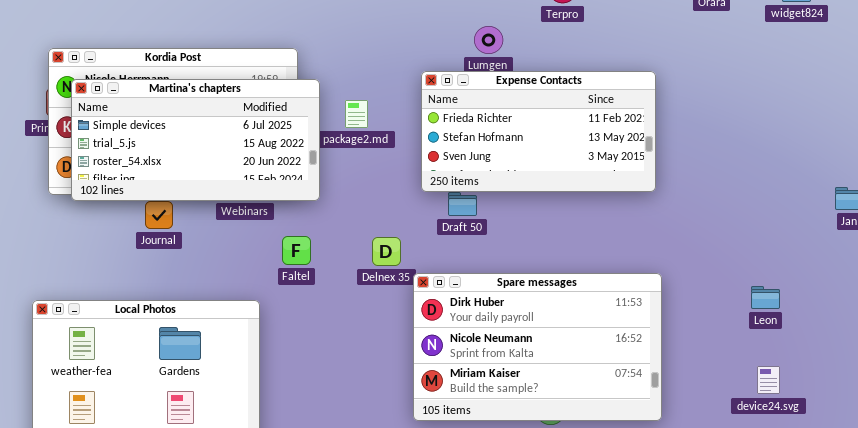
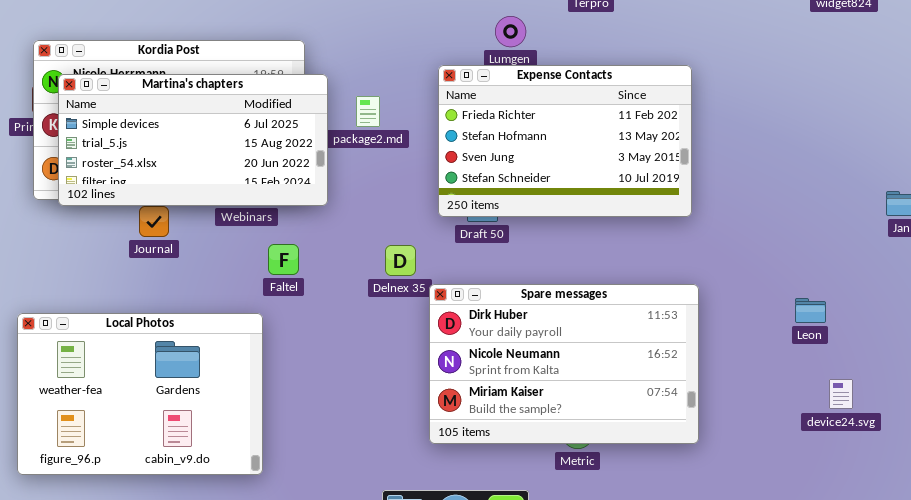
Expense Contacts: [421,71,656,192] -> [438,65,692,217], resized
Faltel: [282,236,311,265] -> [268,244,299,275], moved
device24.svg: [757,366,780,394] -> [829,379,853,409], moved

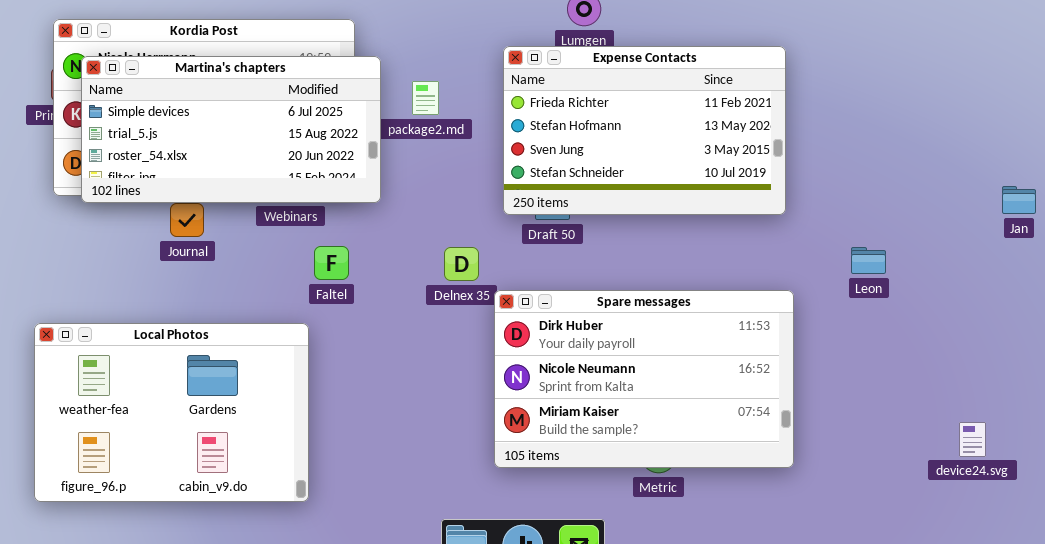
Leon: [795,298,826,323] -> [851,247,886,274], moved
device24.svg: [829,379,853,409] -> [959,422,986,457], moved

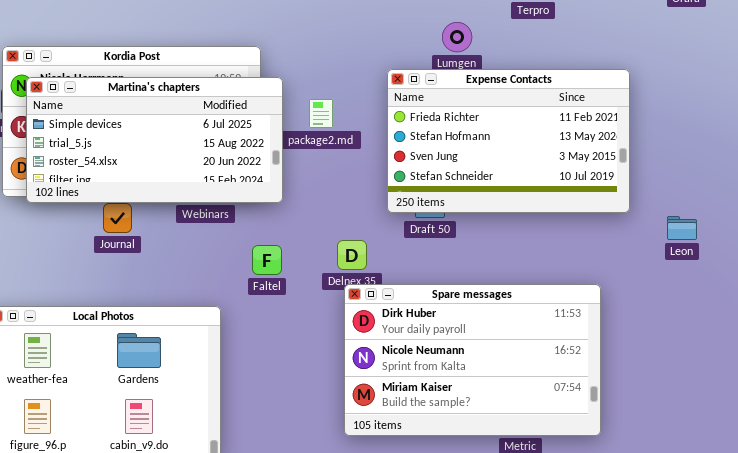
Faltel: [314,246,349,280] -> [252,245,282,275], moved
Leon: [851,247,886,274] -> [667,216,697,240], moved
Spare messages: [494,290,794,468] -> [344,284,601,436], moved

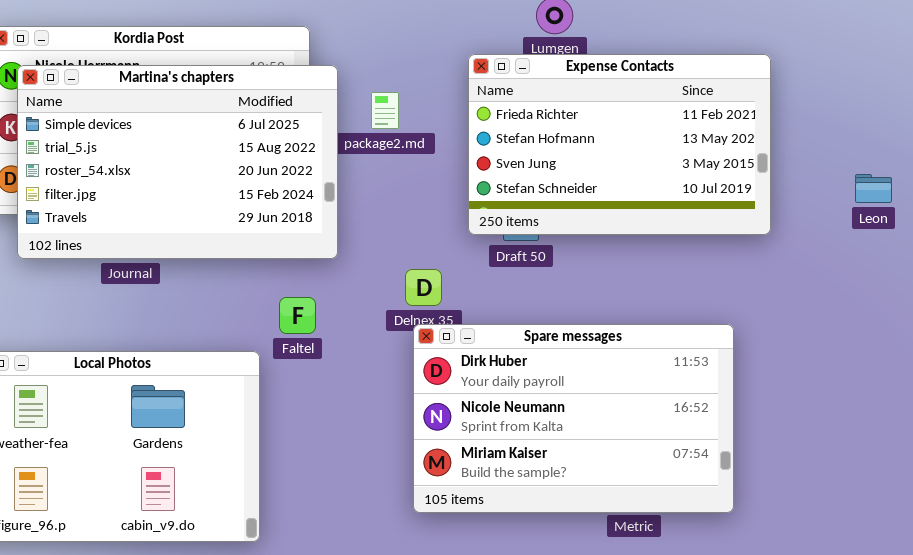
Martina's chapters: [26,77,283,203] -> [17,65,338,259], resized
Leon: [667,216,697,240] -> [855,174,892,203], moved
Faltel: [252,245,282,275] -> [279,297,316,334], moved

